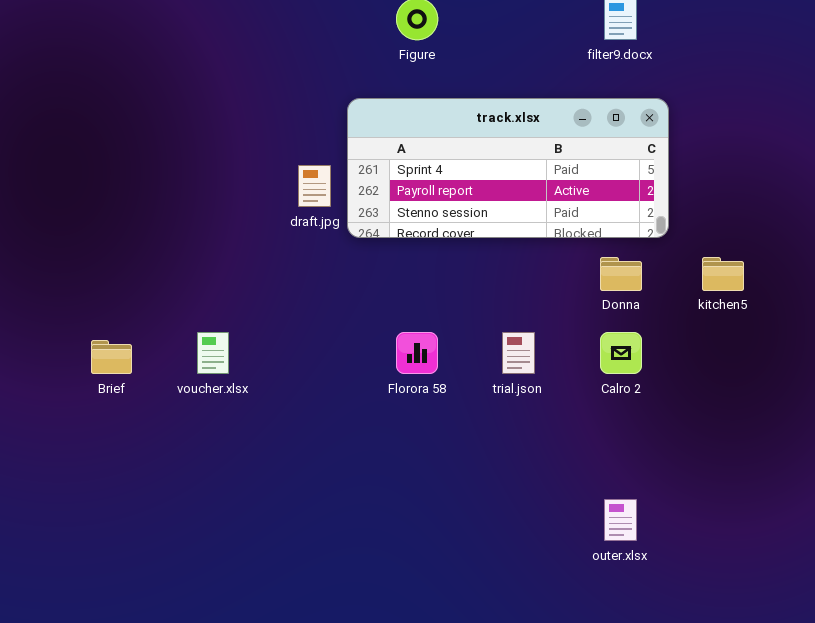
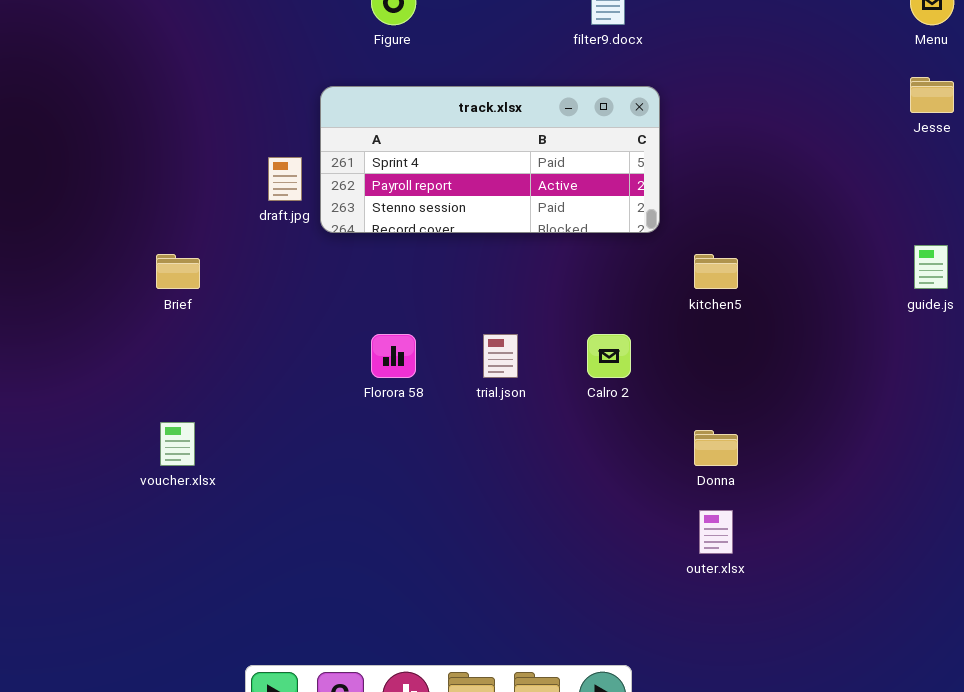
Donna: [600,257,642,291] -> [694,430,738,466], moved
voucher.xlsx: [197,332,229,374] -> [160,422,195,466], moved
Brief: [91,340,132,374] -> [156,254,200,289], moved
outer.xlsx: [604,499,637,541] -> [699,510,733,554], moved

